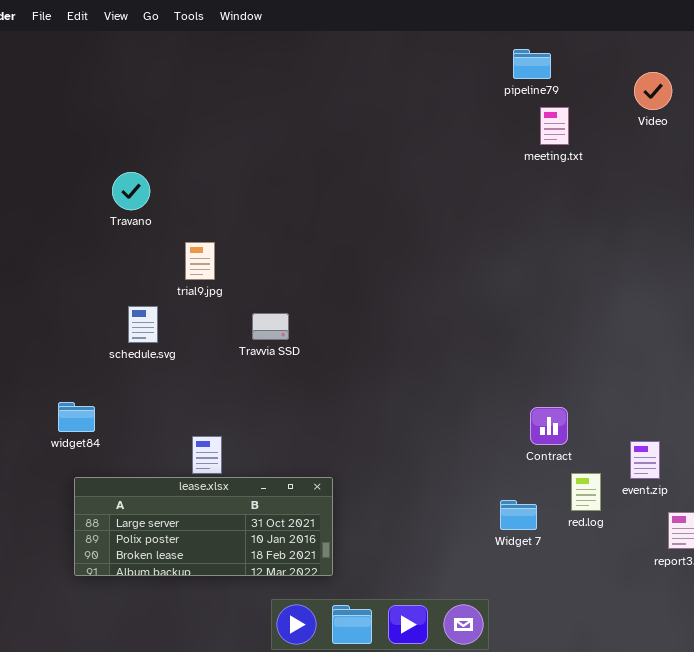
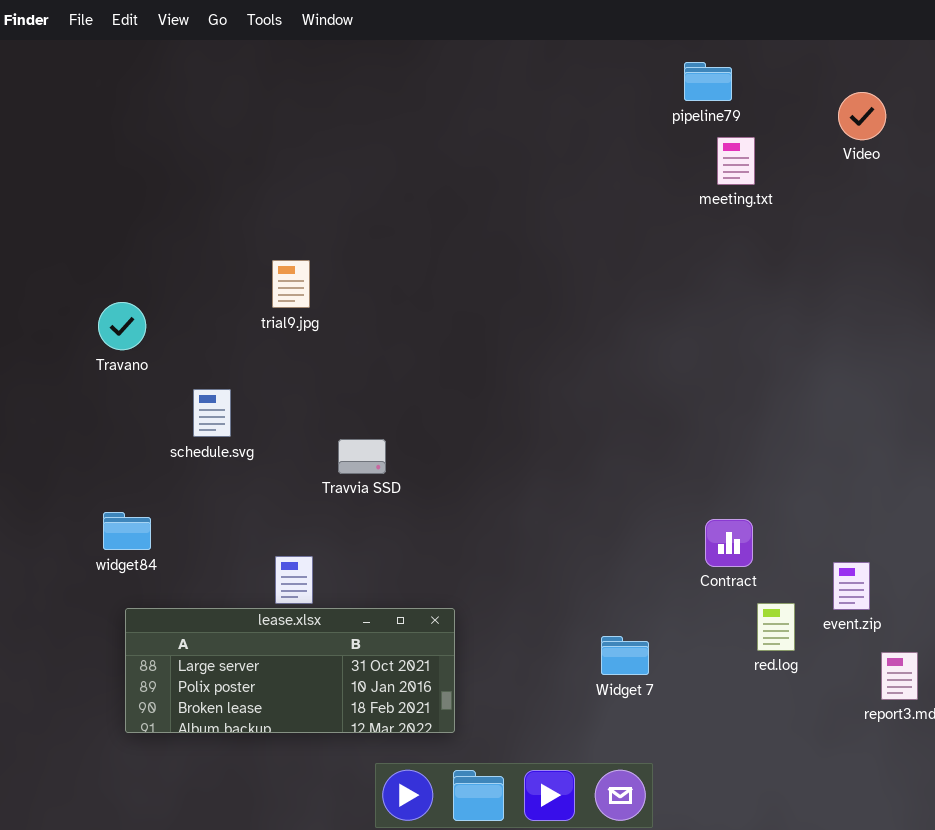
Travano: [112,172,150,210] -> [98,302,146,350], moved
trial9.jpg: [185,242,215,280] -> [272,260,310,308], moved
Travvia SSD: [252,313,289,340] -> [338,439,386,474], moved
Widget 7: [500,500,537,530] -> [601,636,649,675], moved

